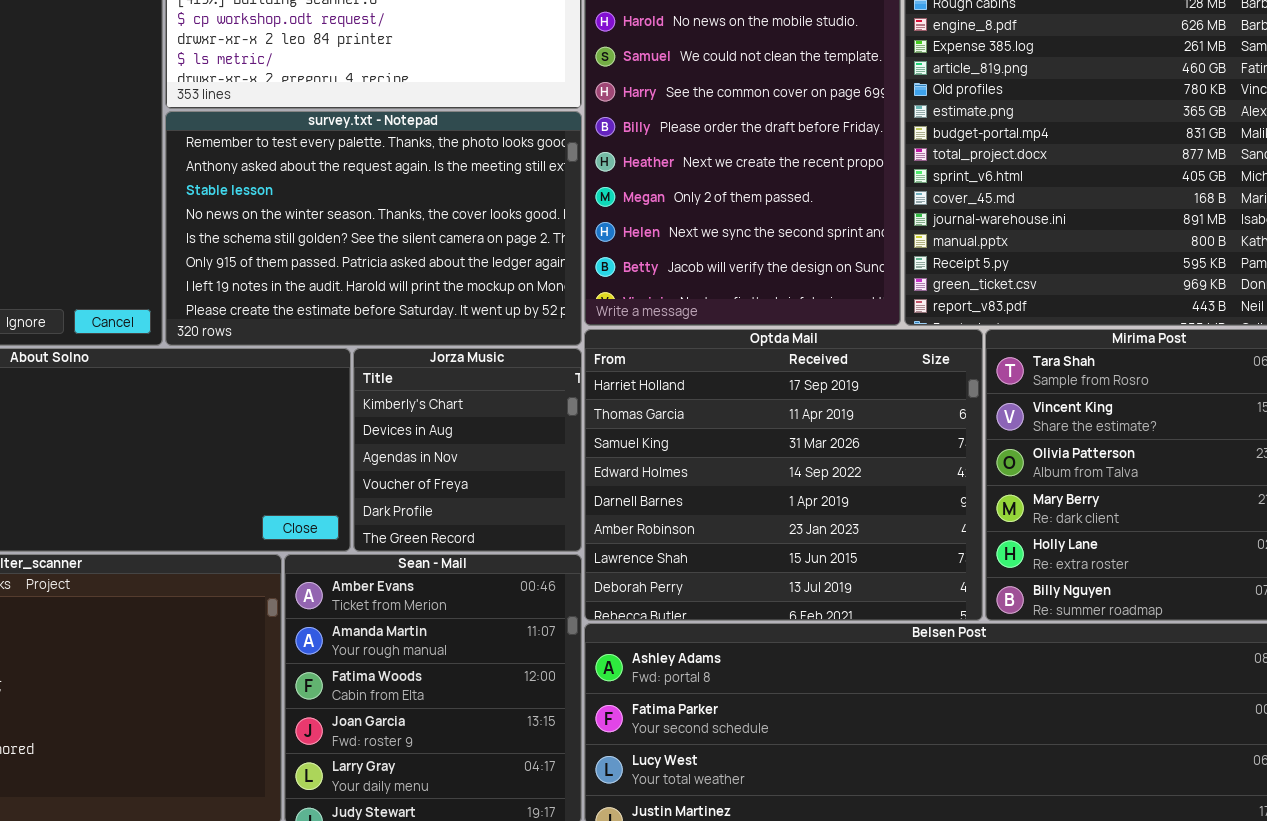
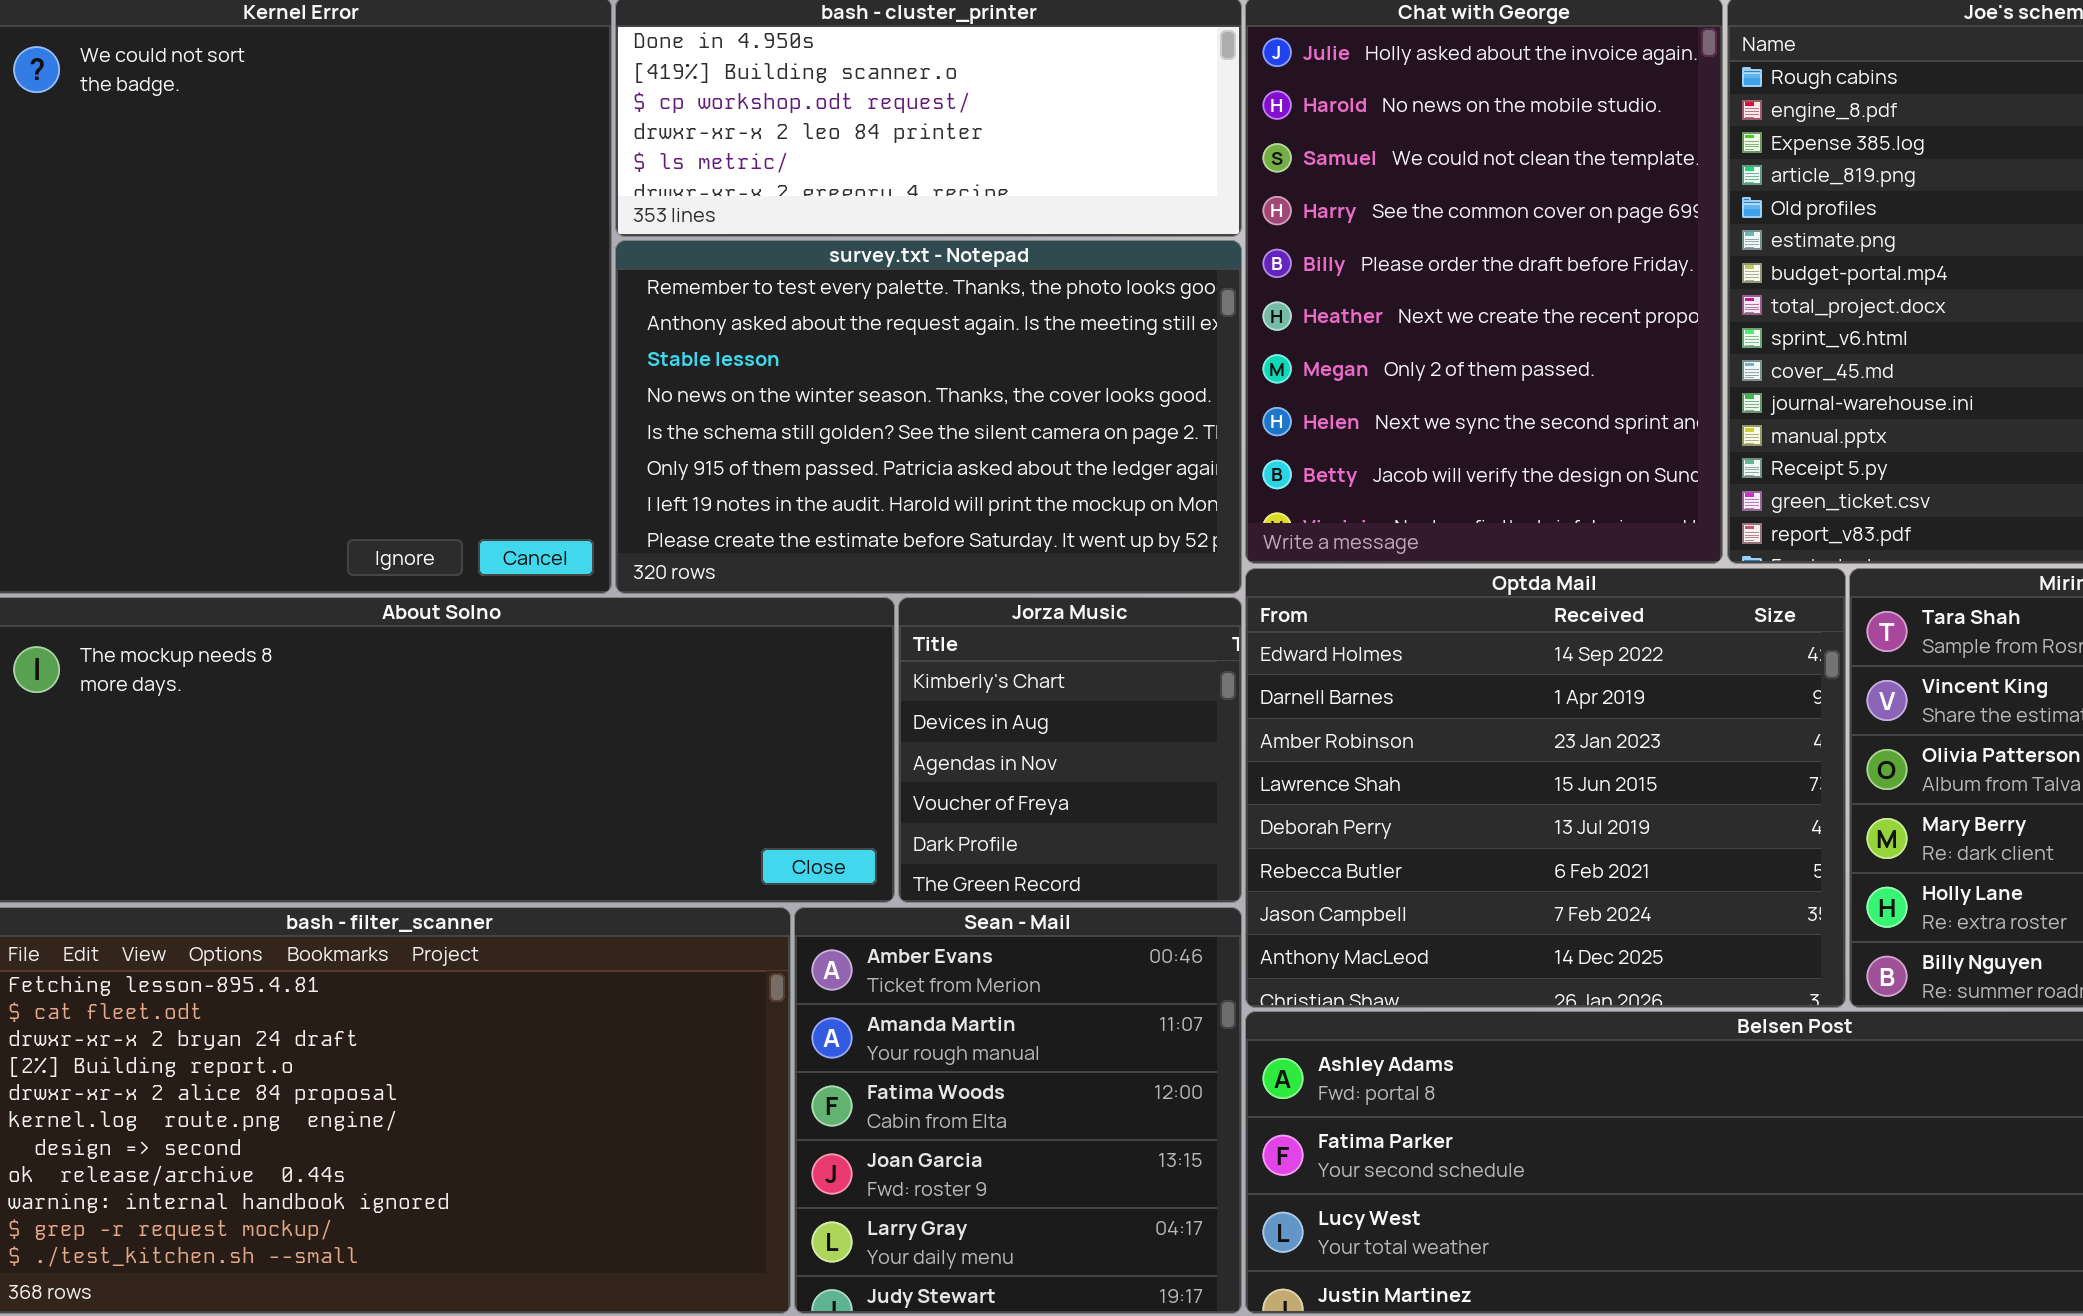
Optda Mail: [584,329,983,621] -> [1245,568,1846,1008], scrolled down 3 rows

